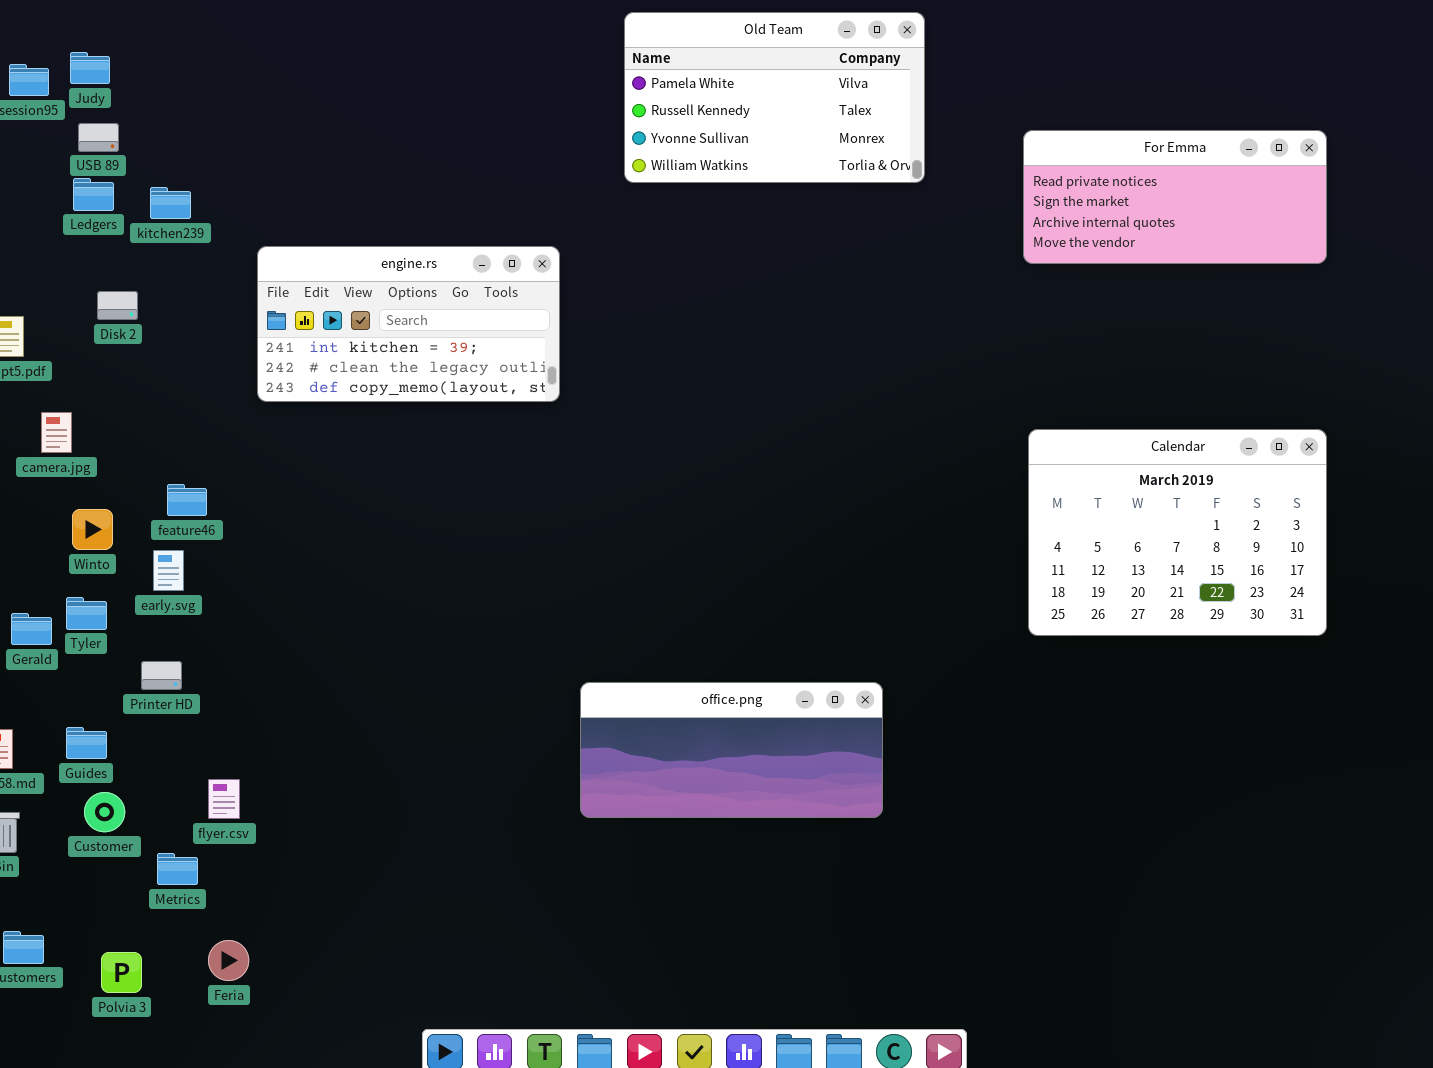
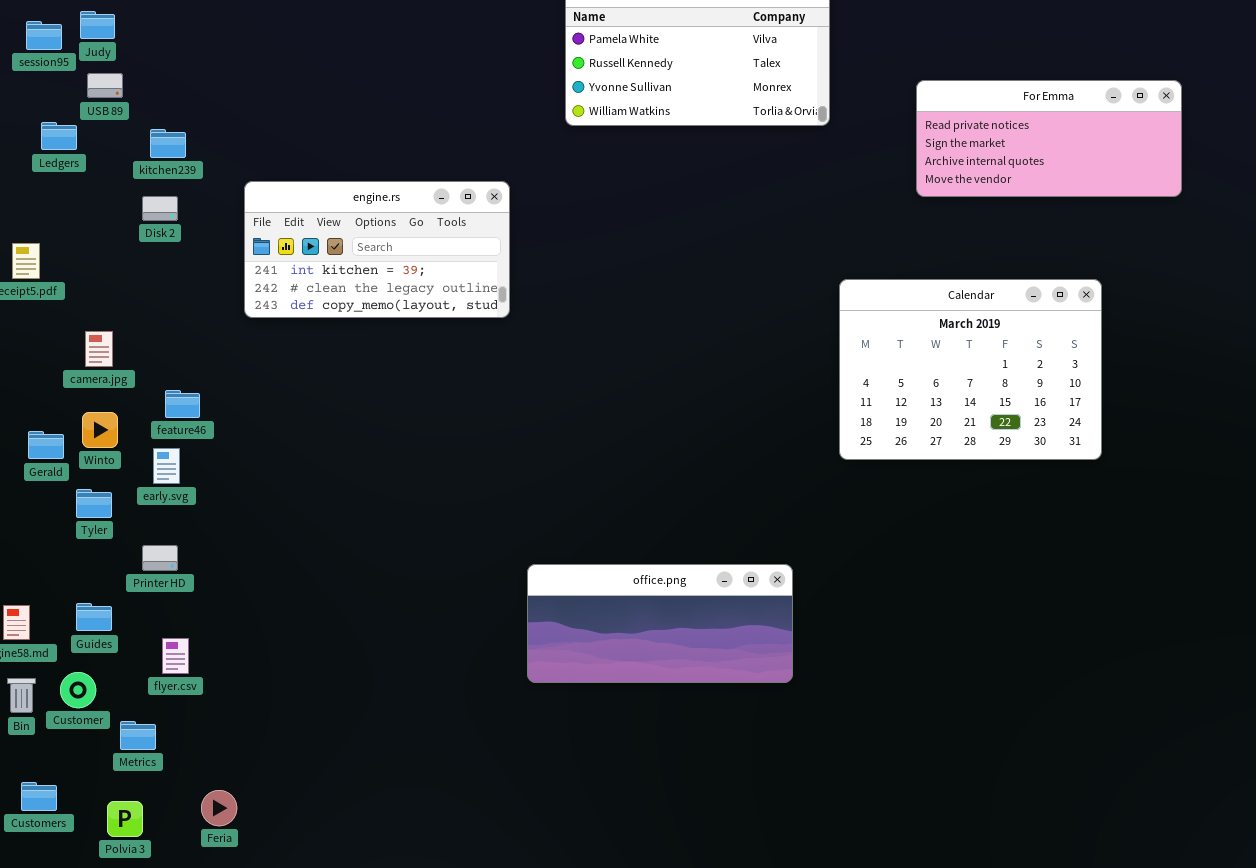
Ledgers: [73,178,114,211] -> [41,122,77,150], moved
Disk 2: [97,291,138,320] -> [142,196,178,221], moved
camera.jpg: [41,412,72,453] -> [85,331,113,367], moved
Calendar: [1028,429,1327,636] -> [839,279,1102,460], moved
Gerald: [11,613,52,645] -> [28,431,64,459], moved
flyer.csv: [208,779,240,819] -> [162,638,189,674], moved
Customer: [84,792,125,832] -> [60,672,96,708], moved
Metrics: [157,853,198,885] -> [120,721,156,750], moved

